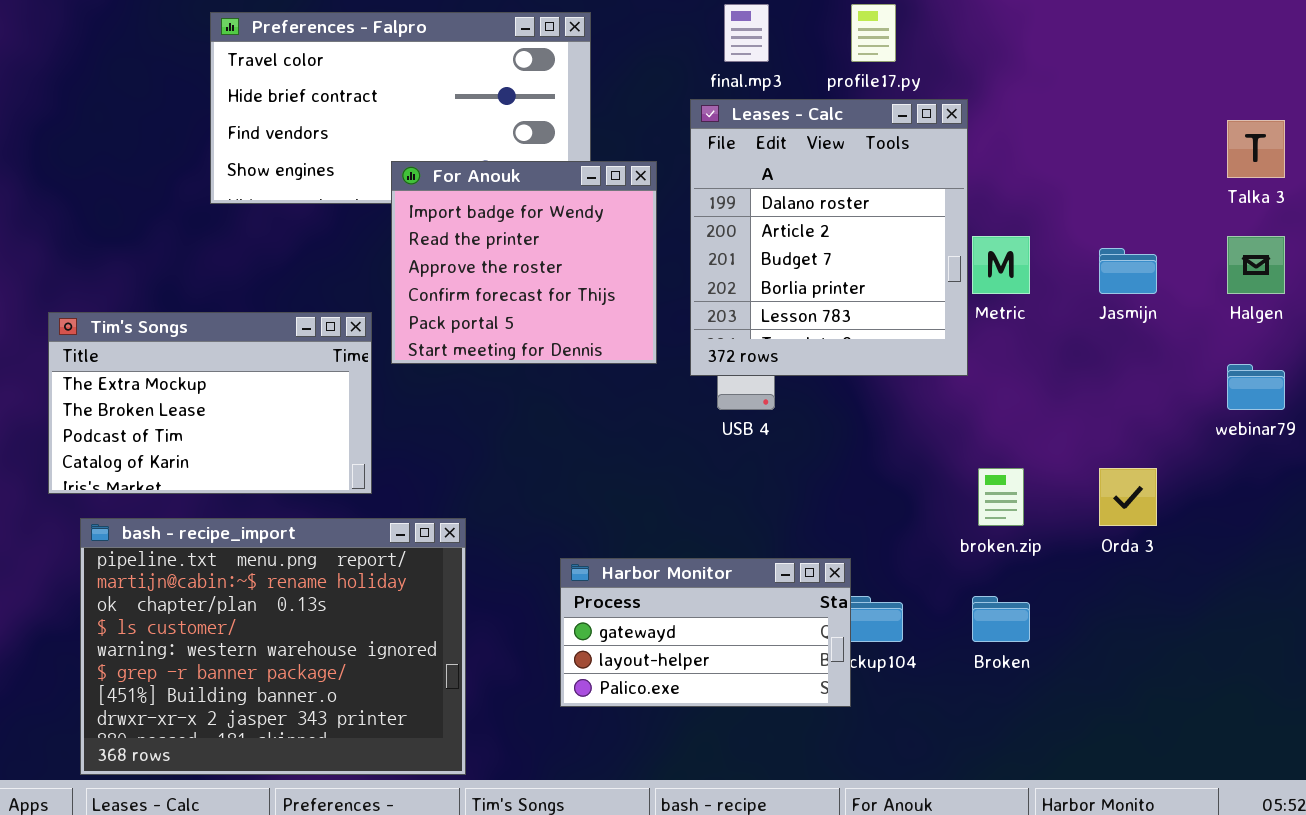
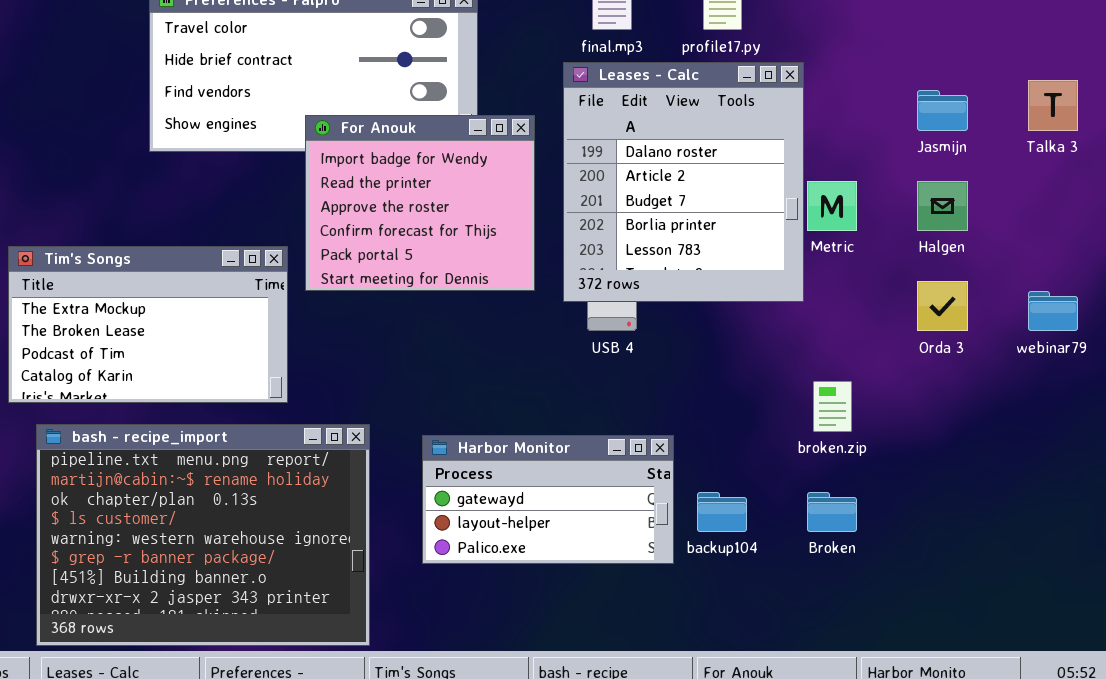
Halgen: [1227,236,1285,294] -> [917,181,968,231], moved
Jasmijn: [1099,248,1157,294] -> [917,90,968,131], moved
Orda 3: [1099,468,1157,526] -> [917,281,968,331], moved
Harbor Monitor: [560,558,851,707] -> [422,435,674,564], moved

